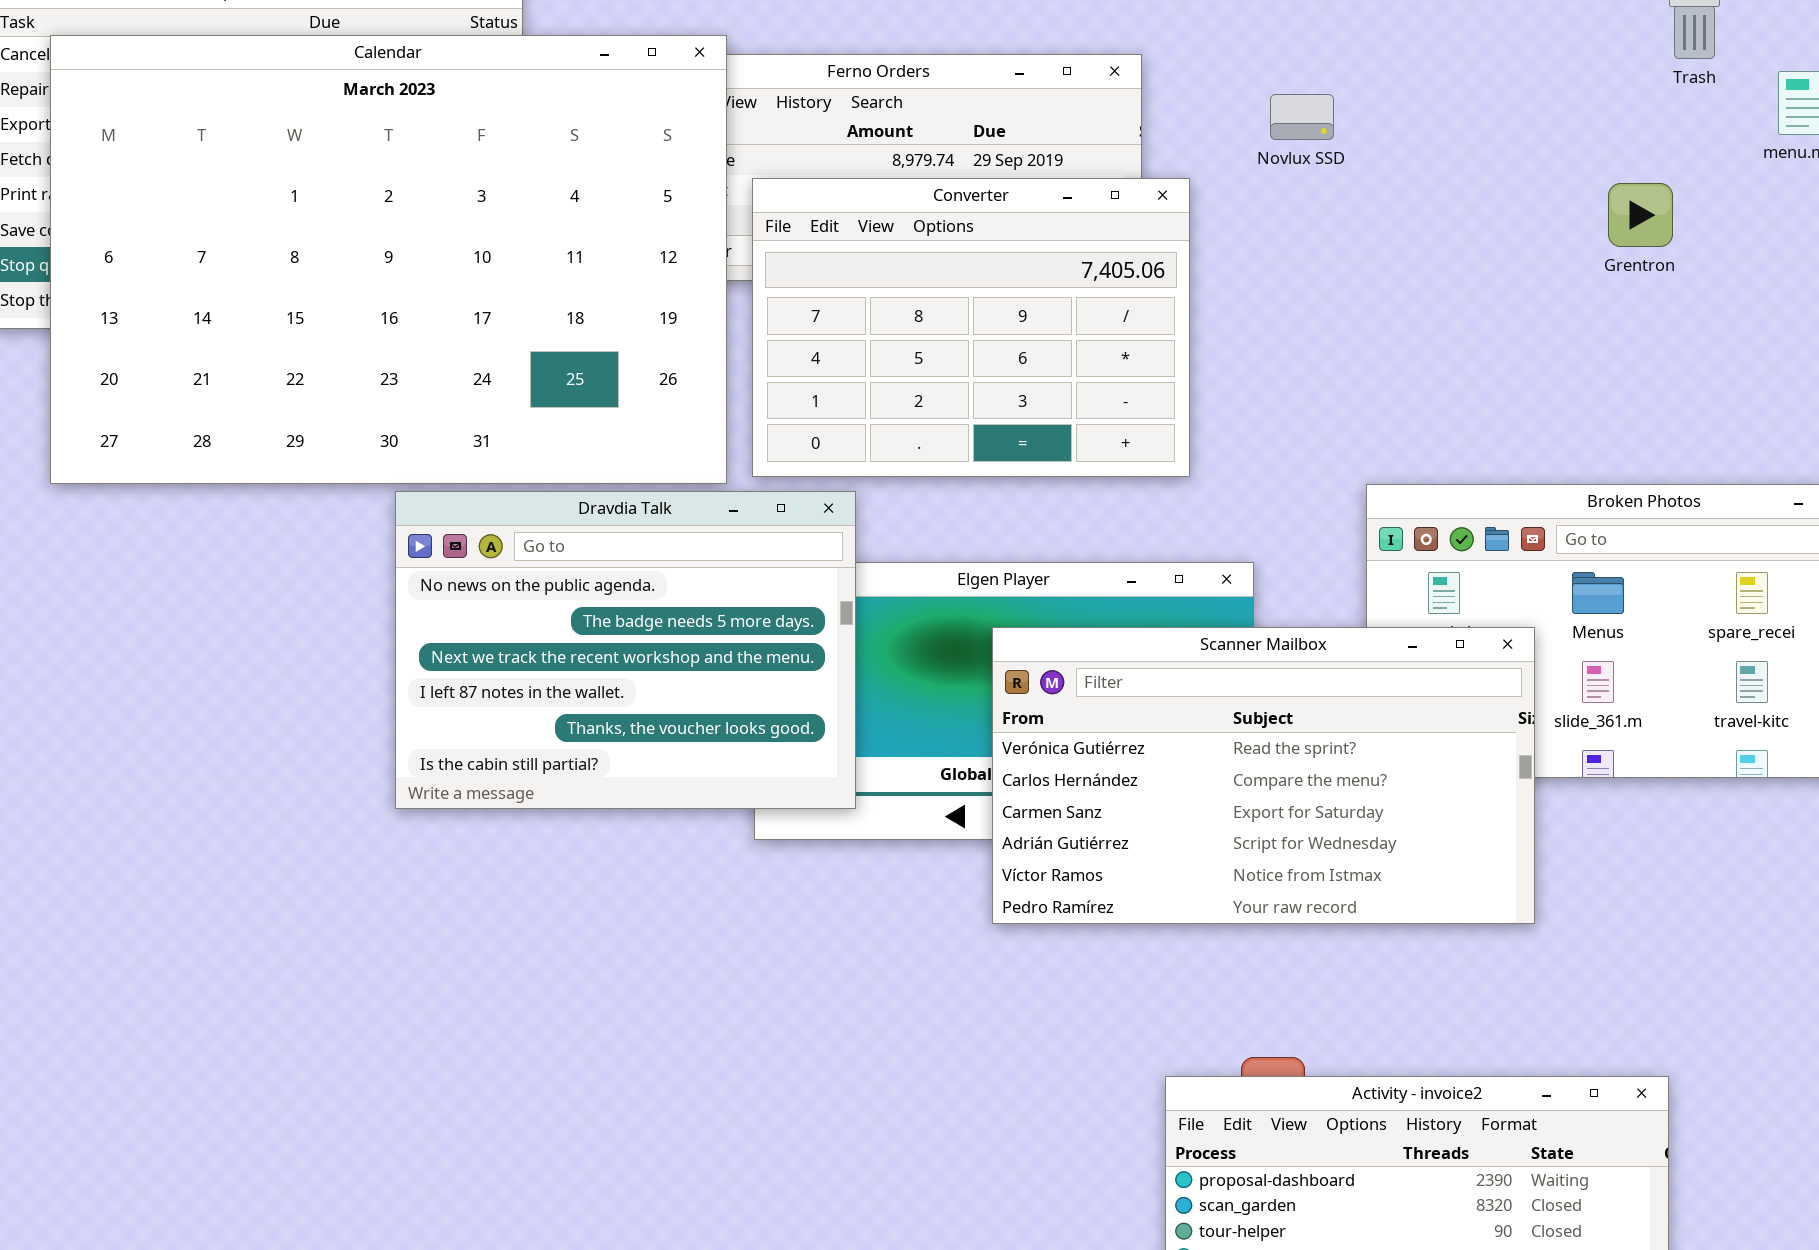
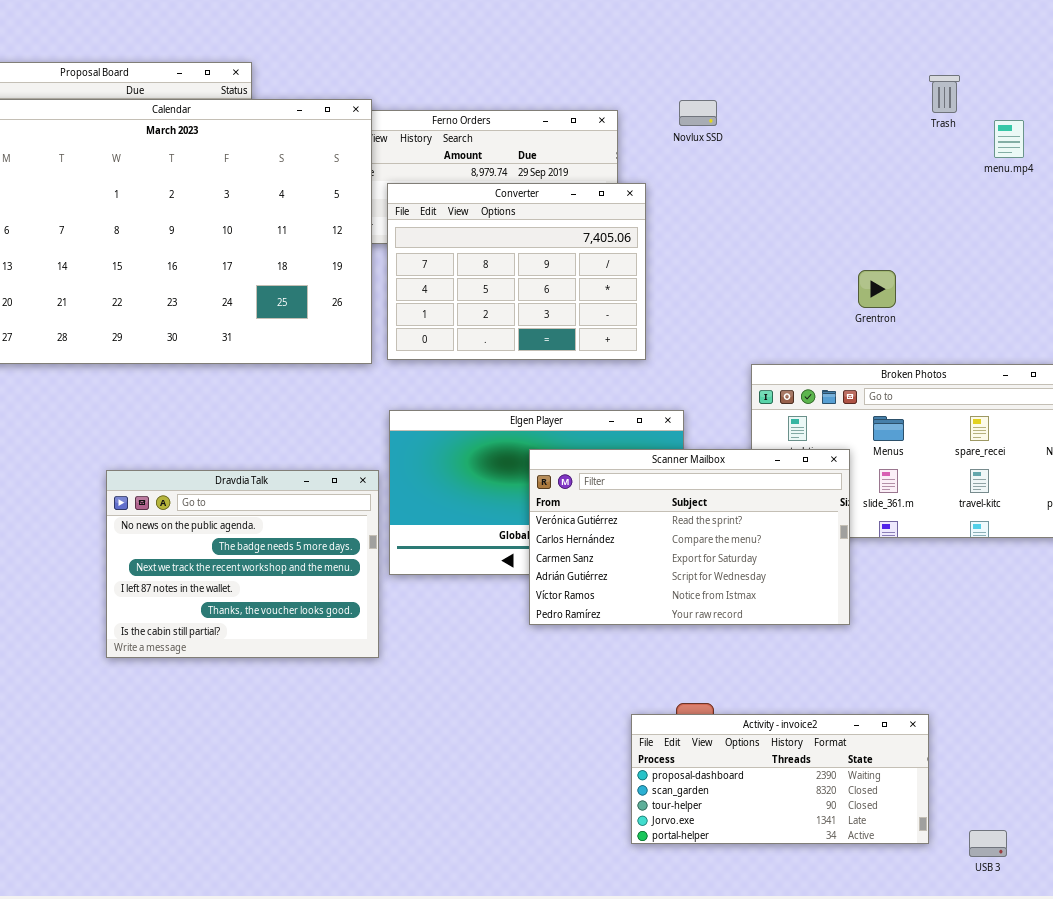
Novlux SSD: [1270,94,1334,140] -> [679,100,717,126], moved
Grentron: [1608,183,1673,247] -> [858,270,896,308], moved
Dravdia Talk: [395,491,856,809] -> [106,470,379,658], moved

